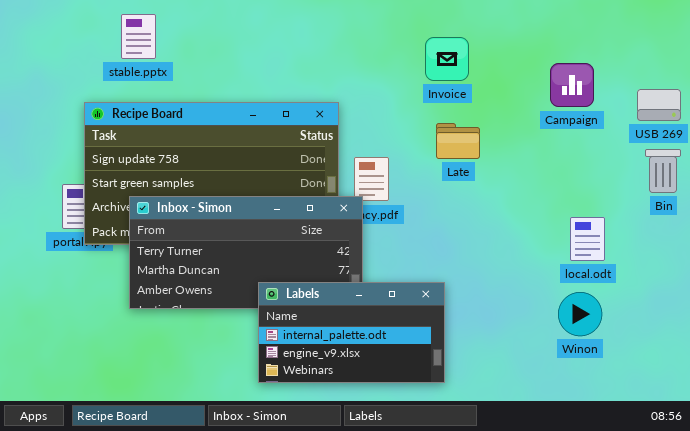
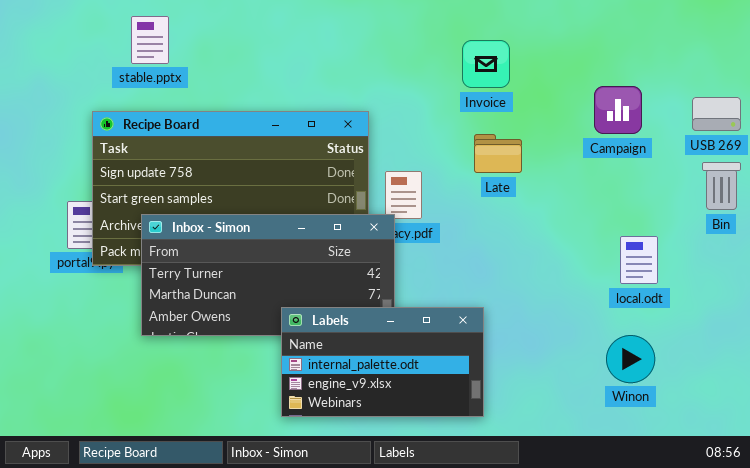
Campaign: [550,63,594,107] -> [594,86,642,134], moved
Winon: [558,292,602,336] -> [606,335,655,383], moved

